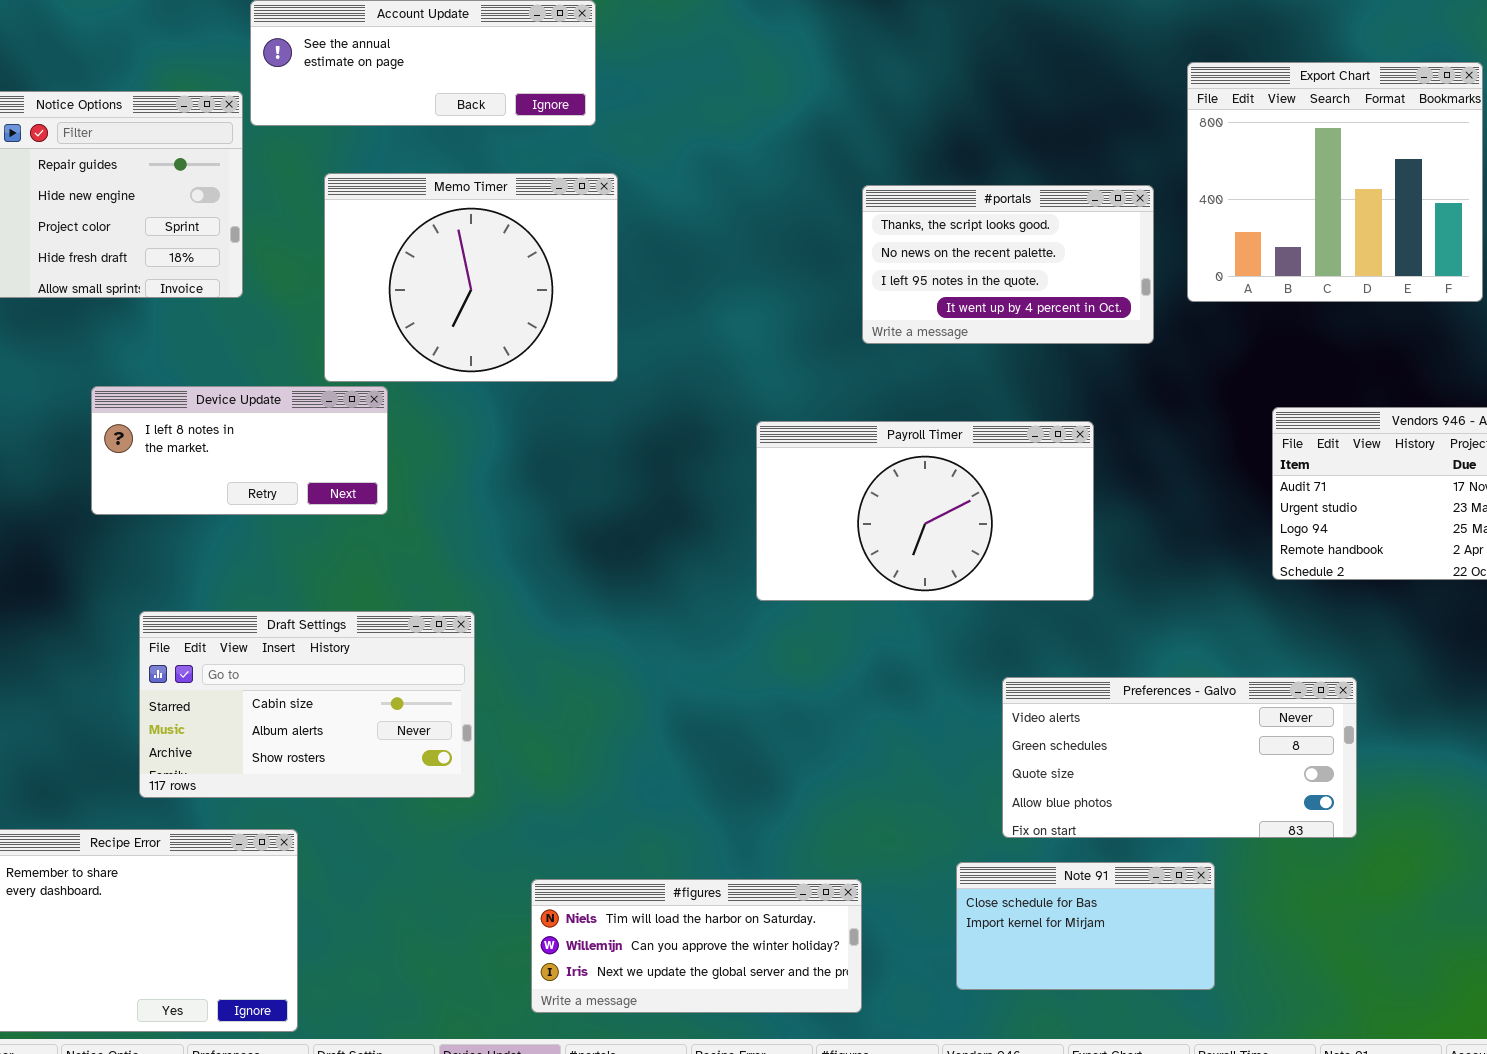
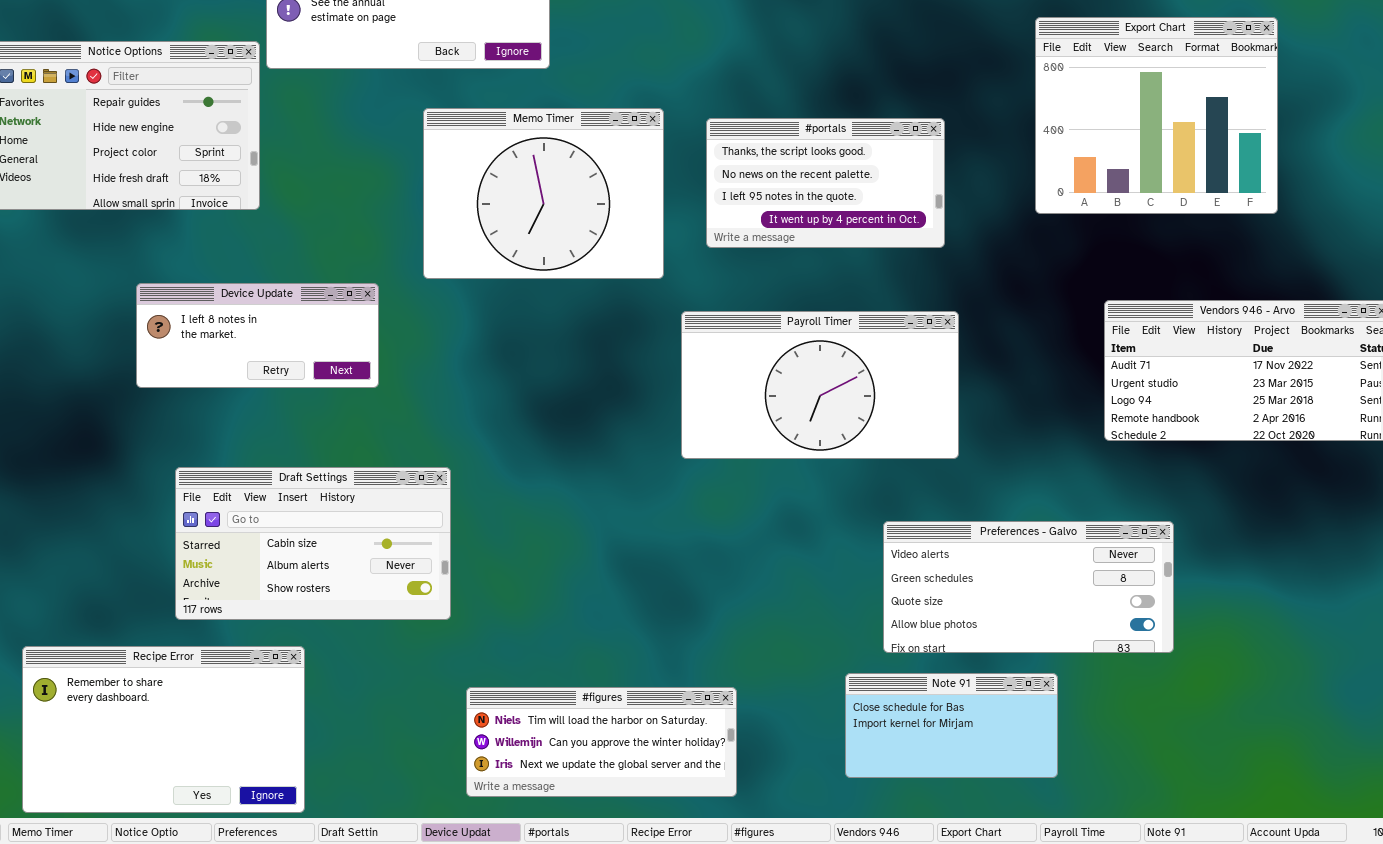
Memo Timer: [324,173,618,382] -> [423,108,664,279], moved
#portals: [862,185,1154,344] -> [706,118,945,248], moved
#figures: [531,879,862,1013] -> [466,687,737,797], moved

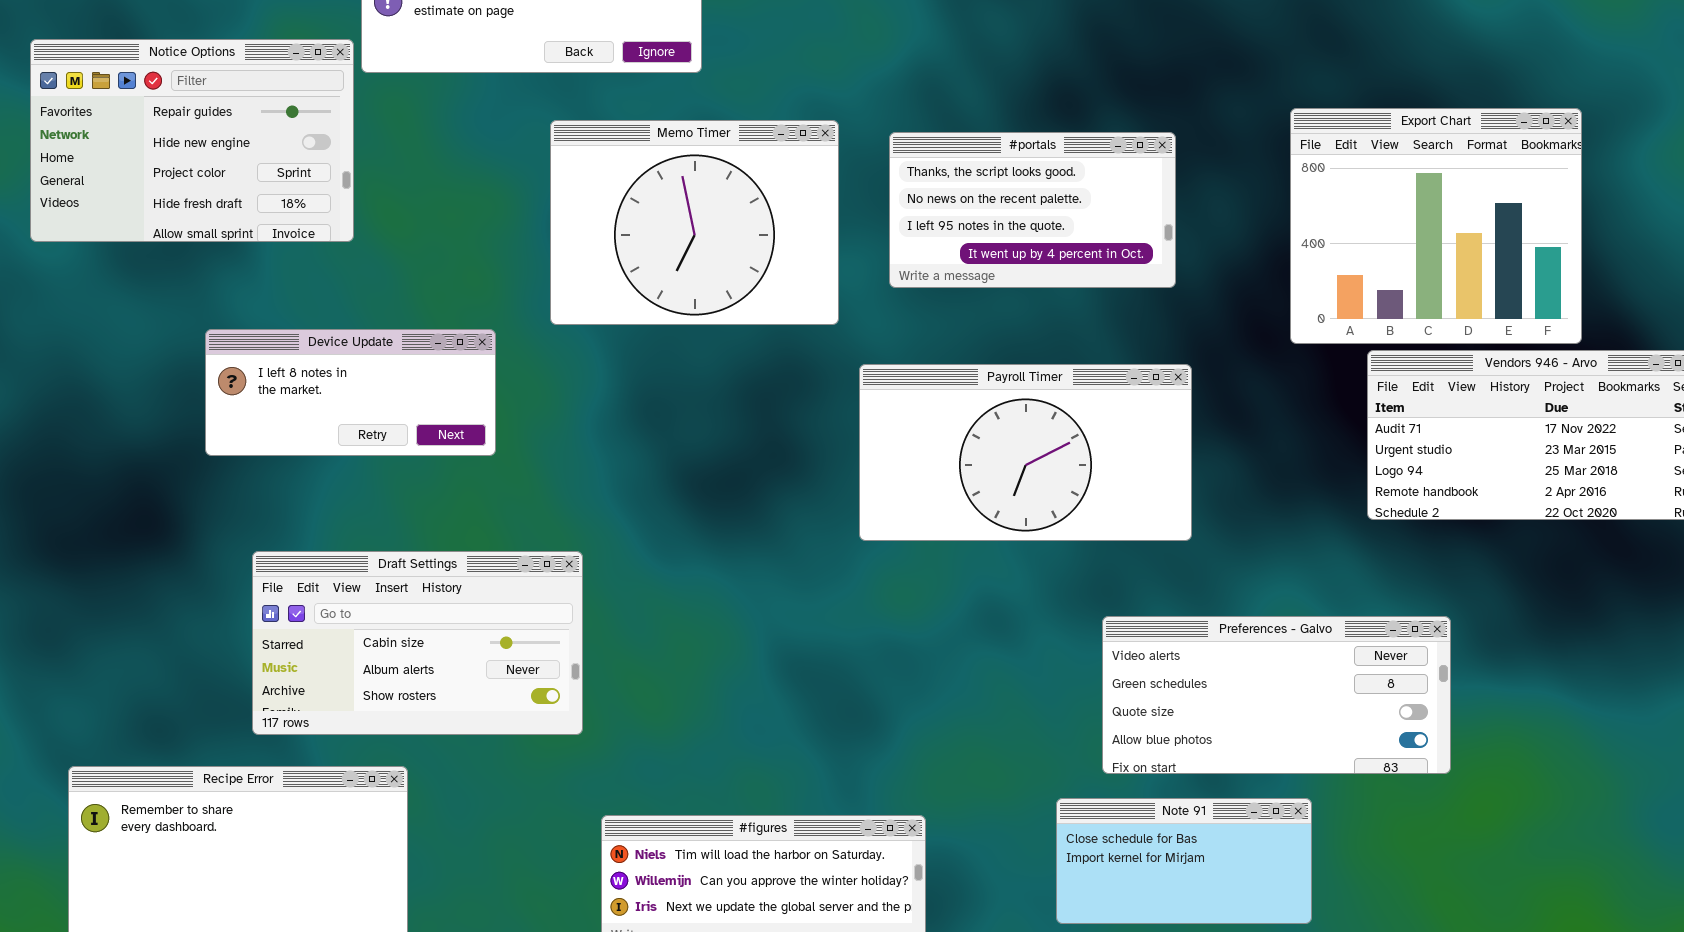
Export Chart: [1035,17,1278,214] -> [1290,108,1582,344], moved

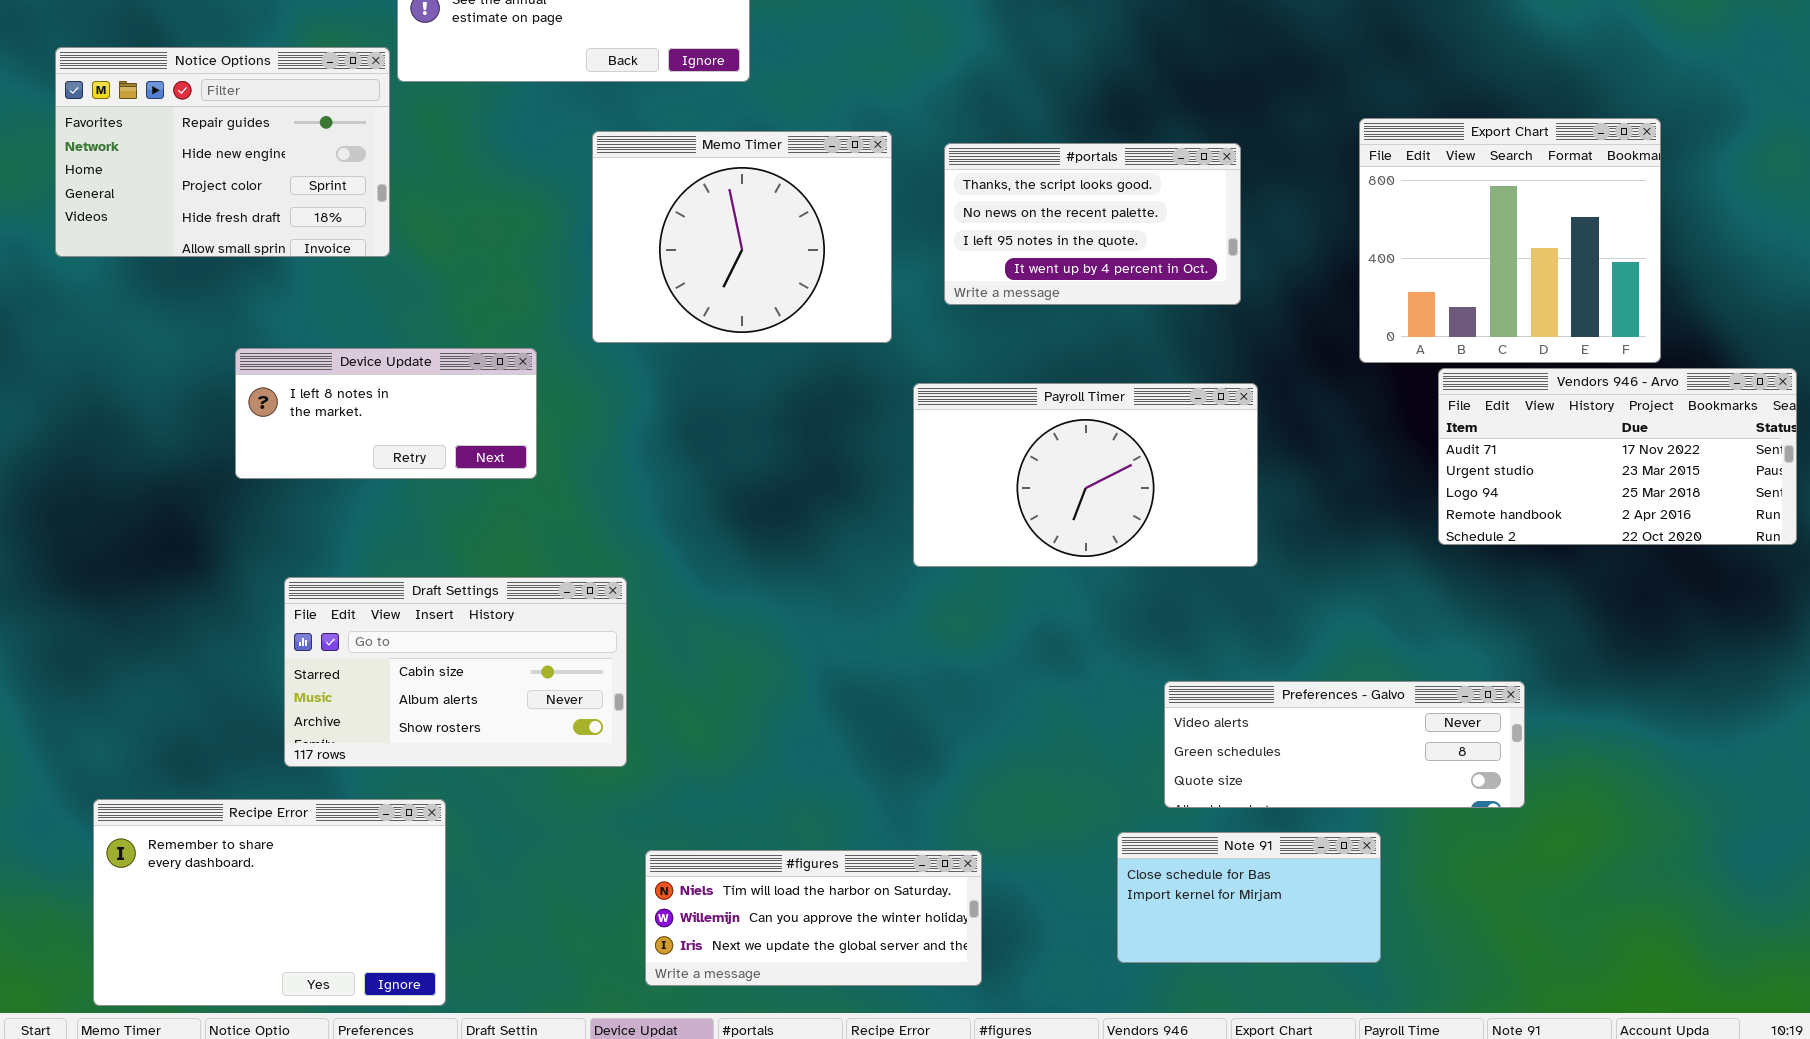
Preferences - Galvo: [1102,616,1451,774] -> [1164,681,1525,808], resized

